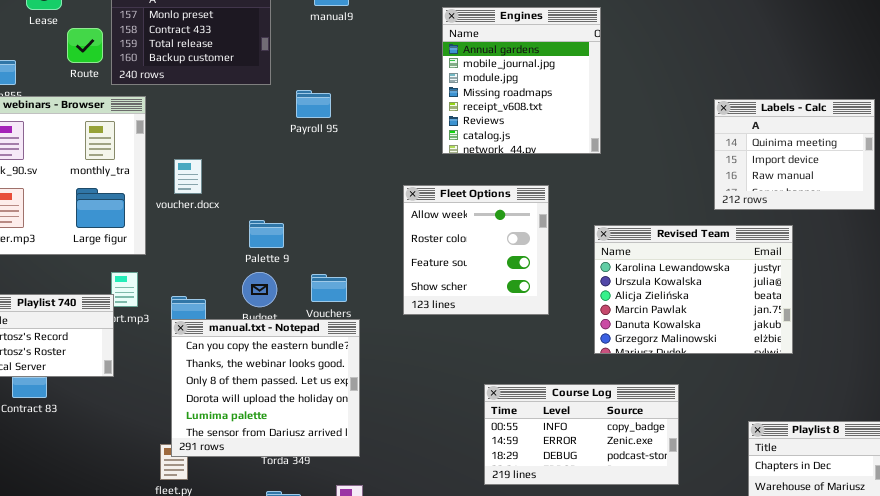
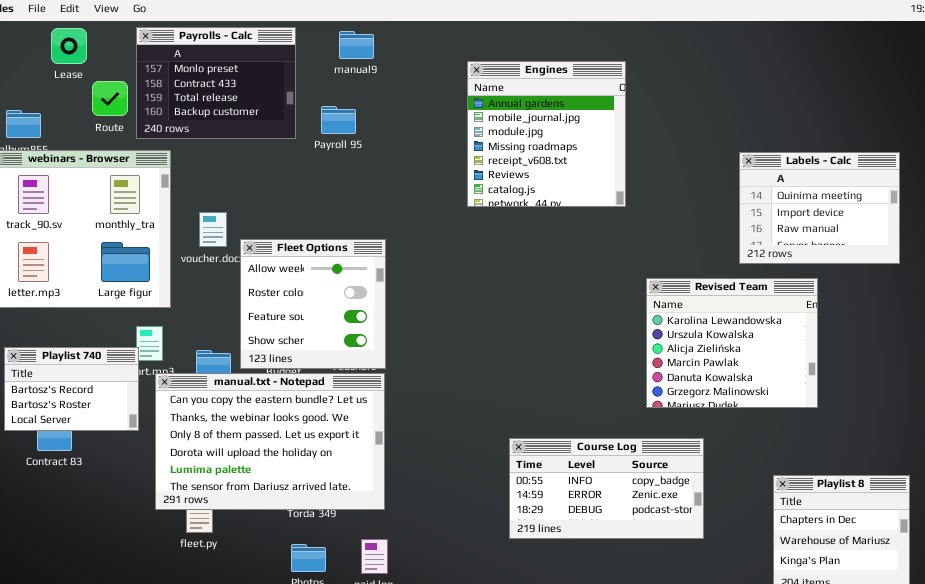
Payroll 95: [296,90,331,118] -> [321,106,356,134], moved
Fleet Options: [403,185,549,315] -> [240,239,386,369], moved
Revised Team: [594,225,793,354] -> [646,278,818,408], resized
manual.txt - Notepad: [171,319,360,457] -> [155,373,385,510], resized

